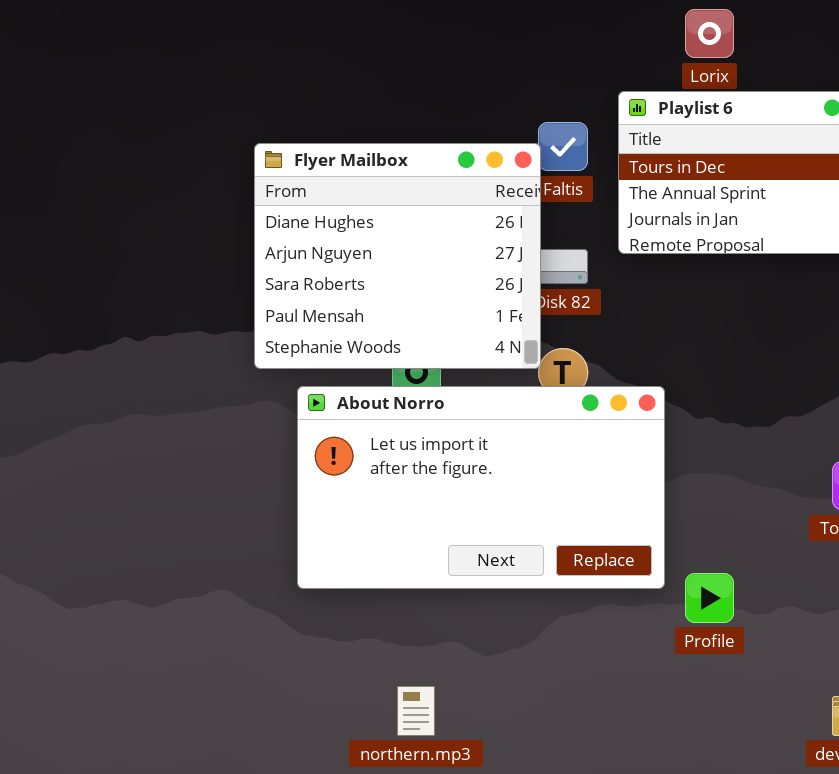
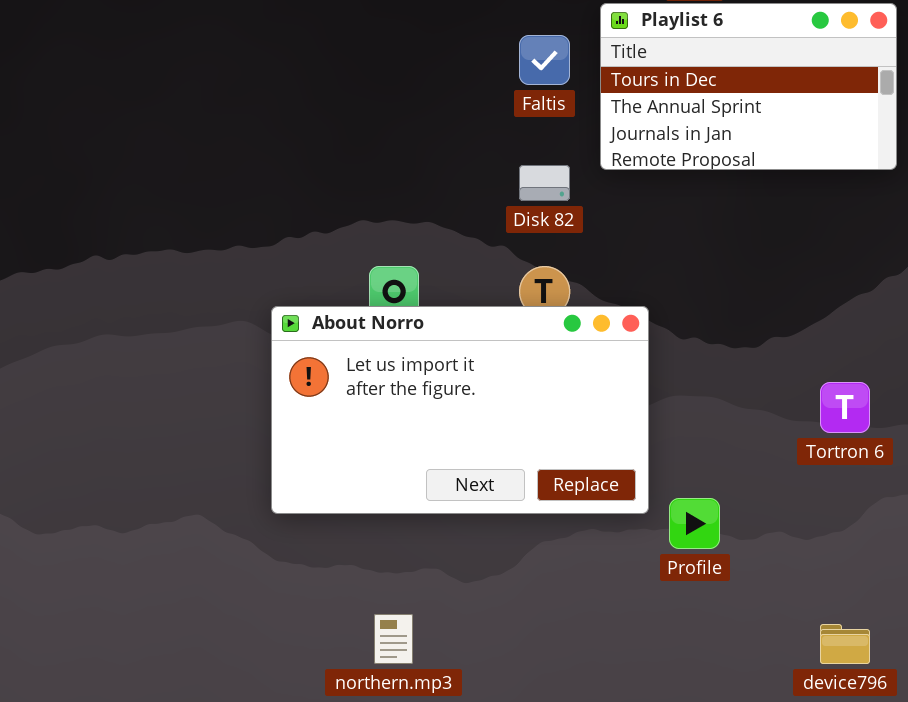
Flyer Mailbox: [254,143,541,369] -> none, closed

